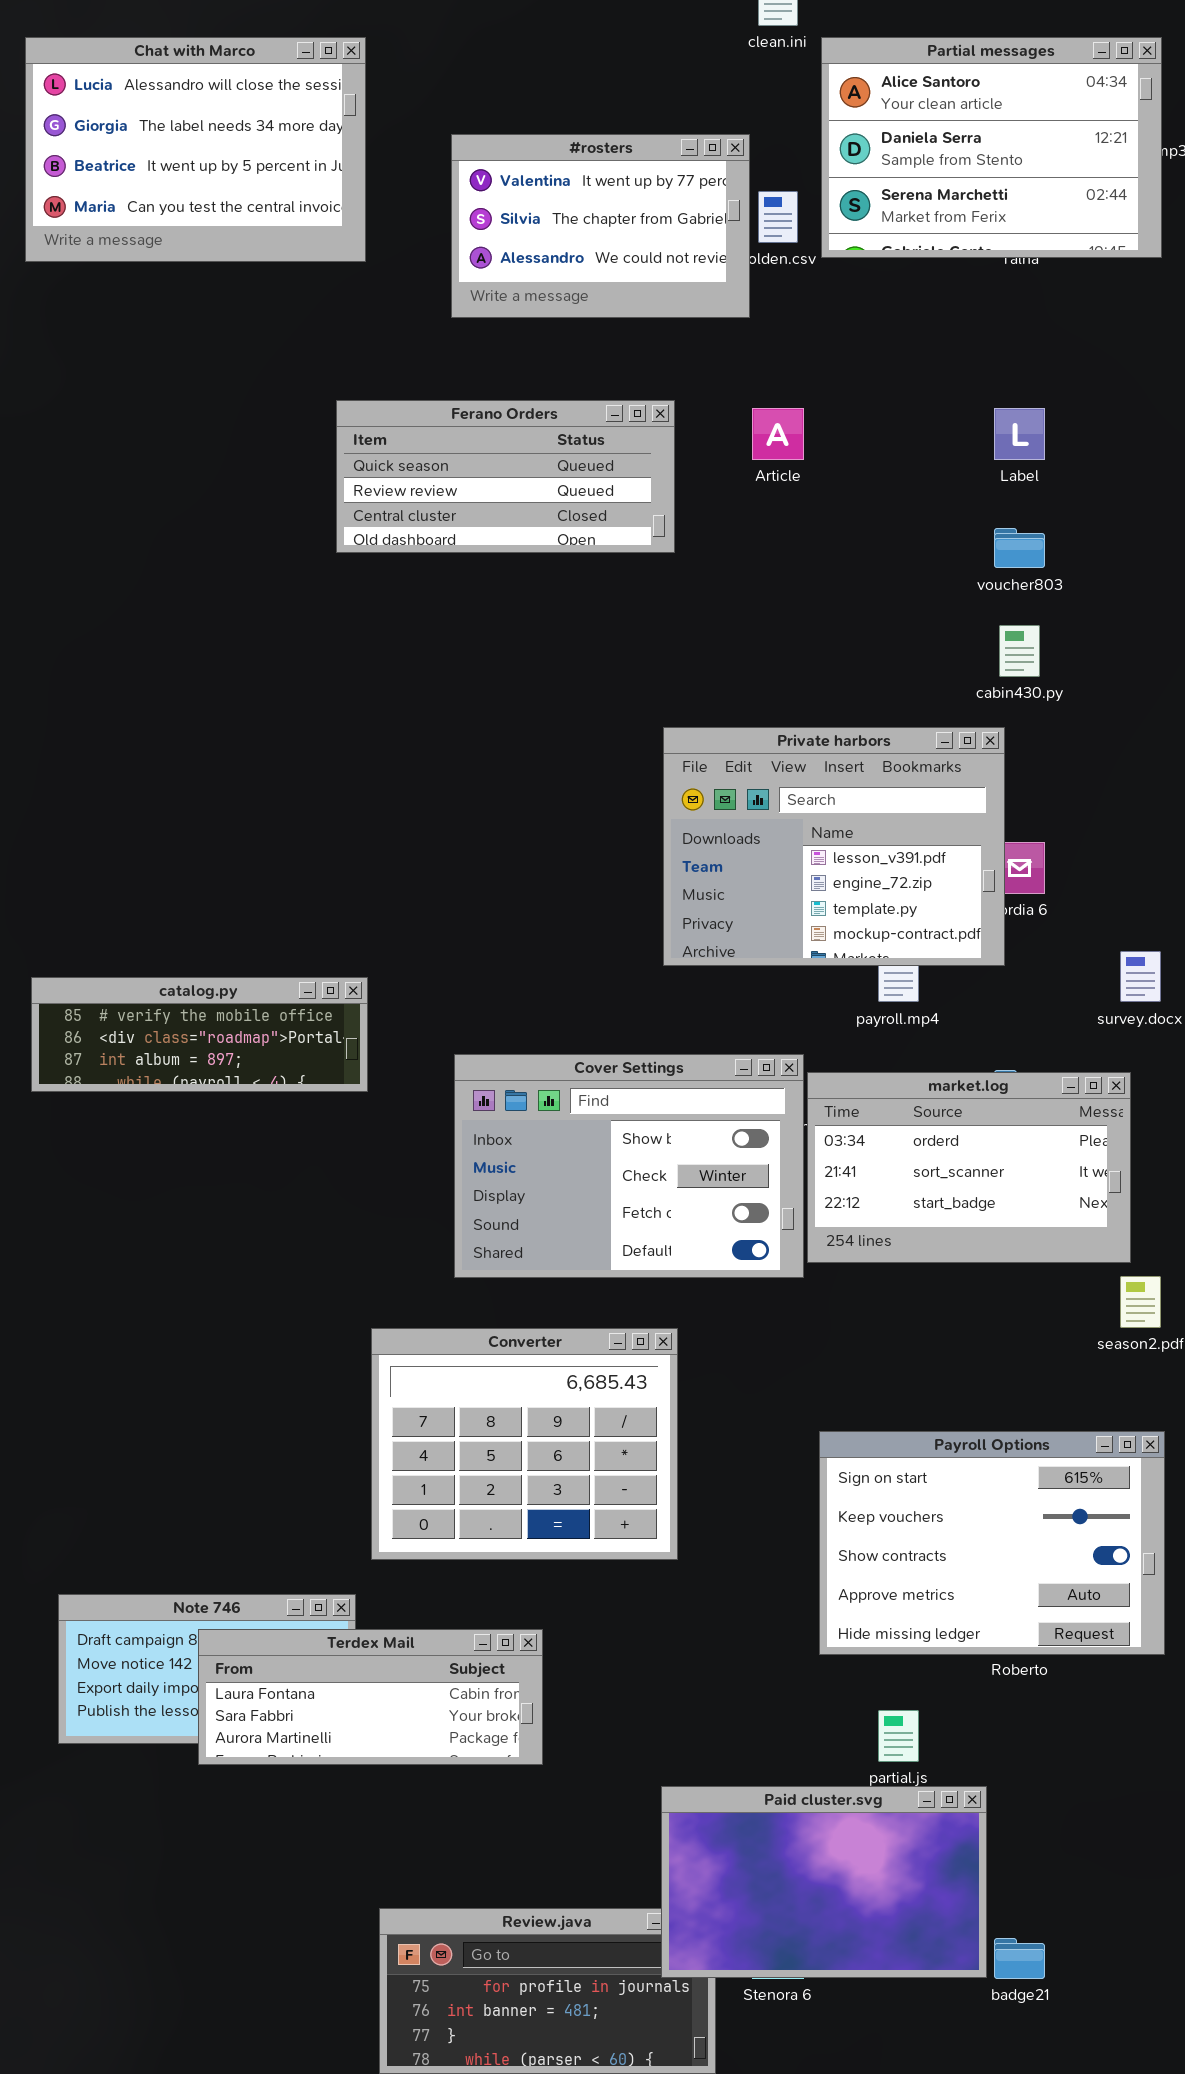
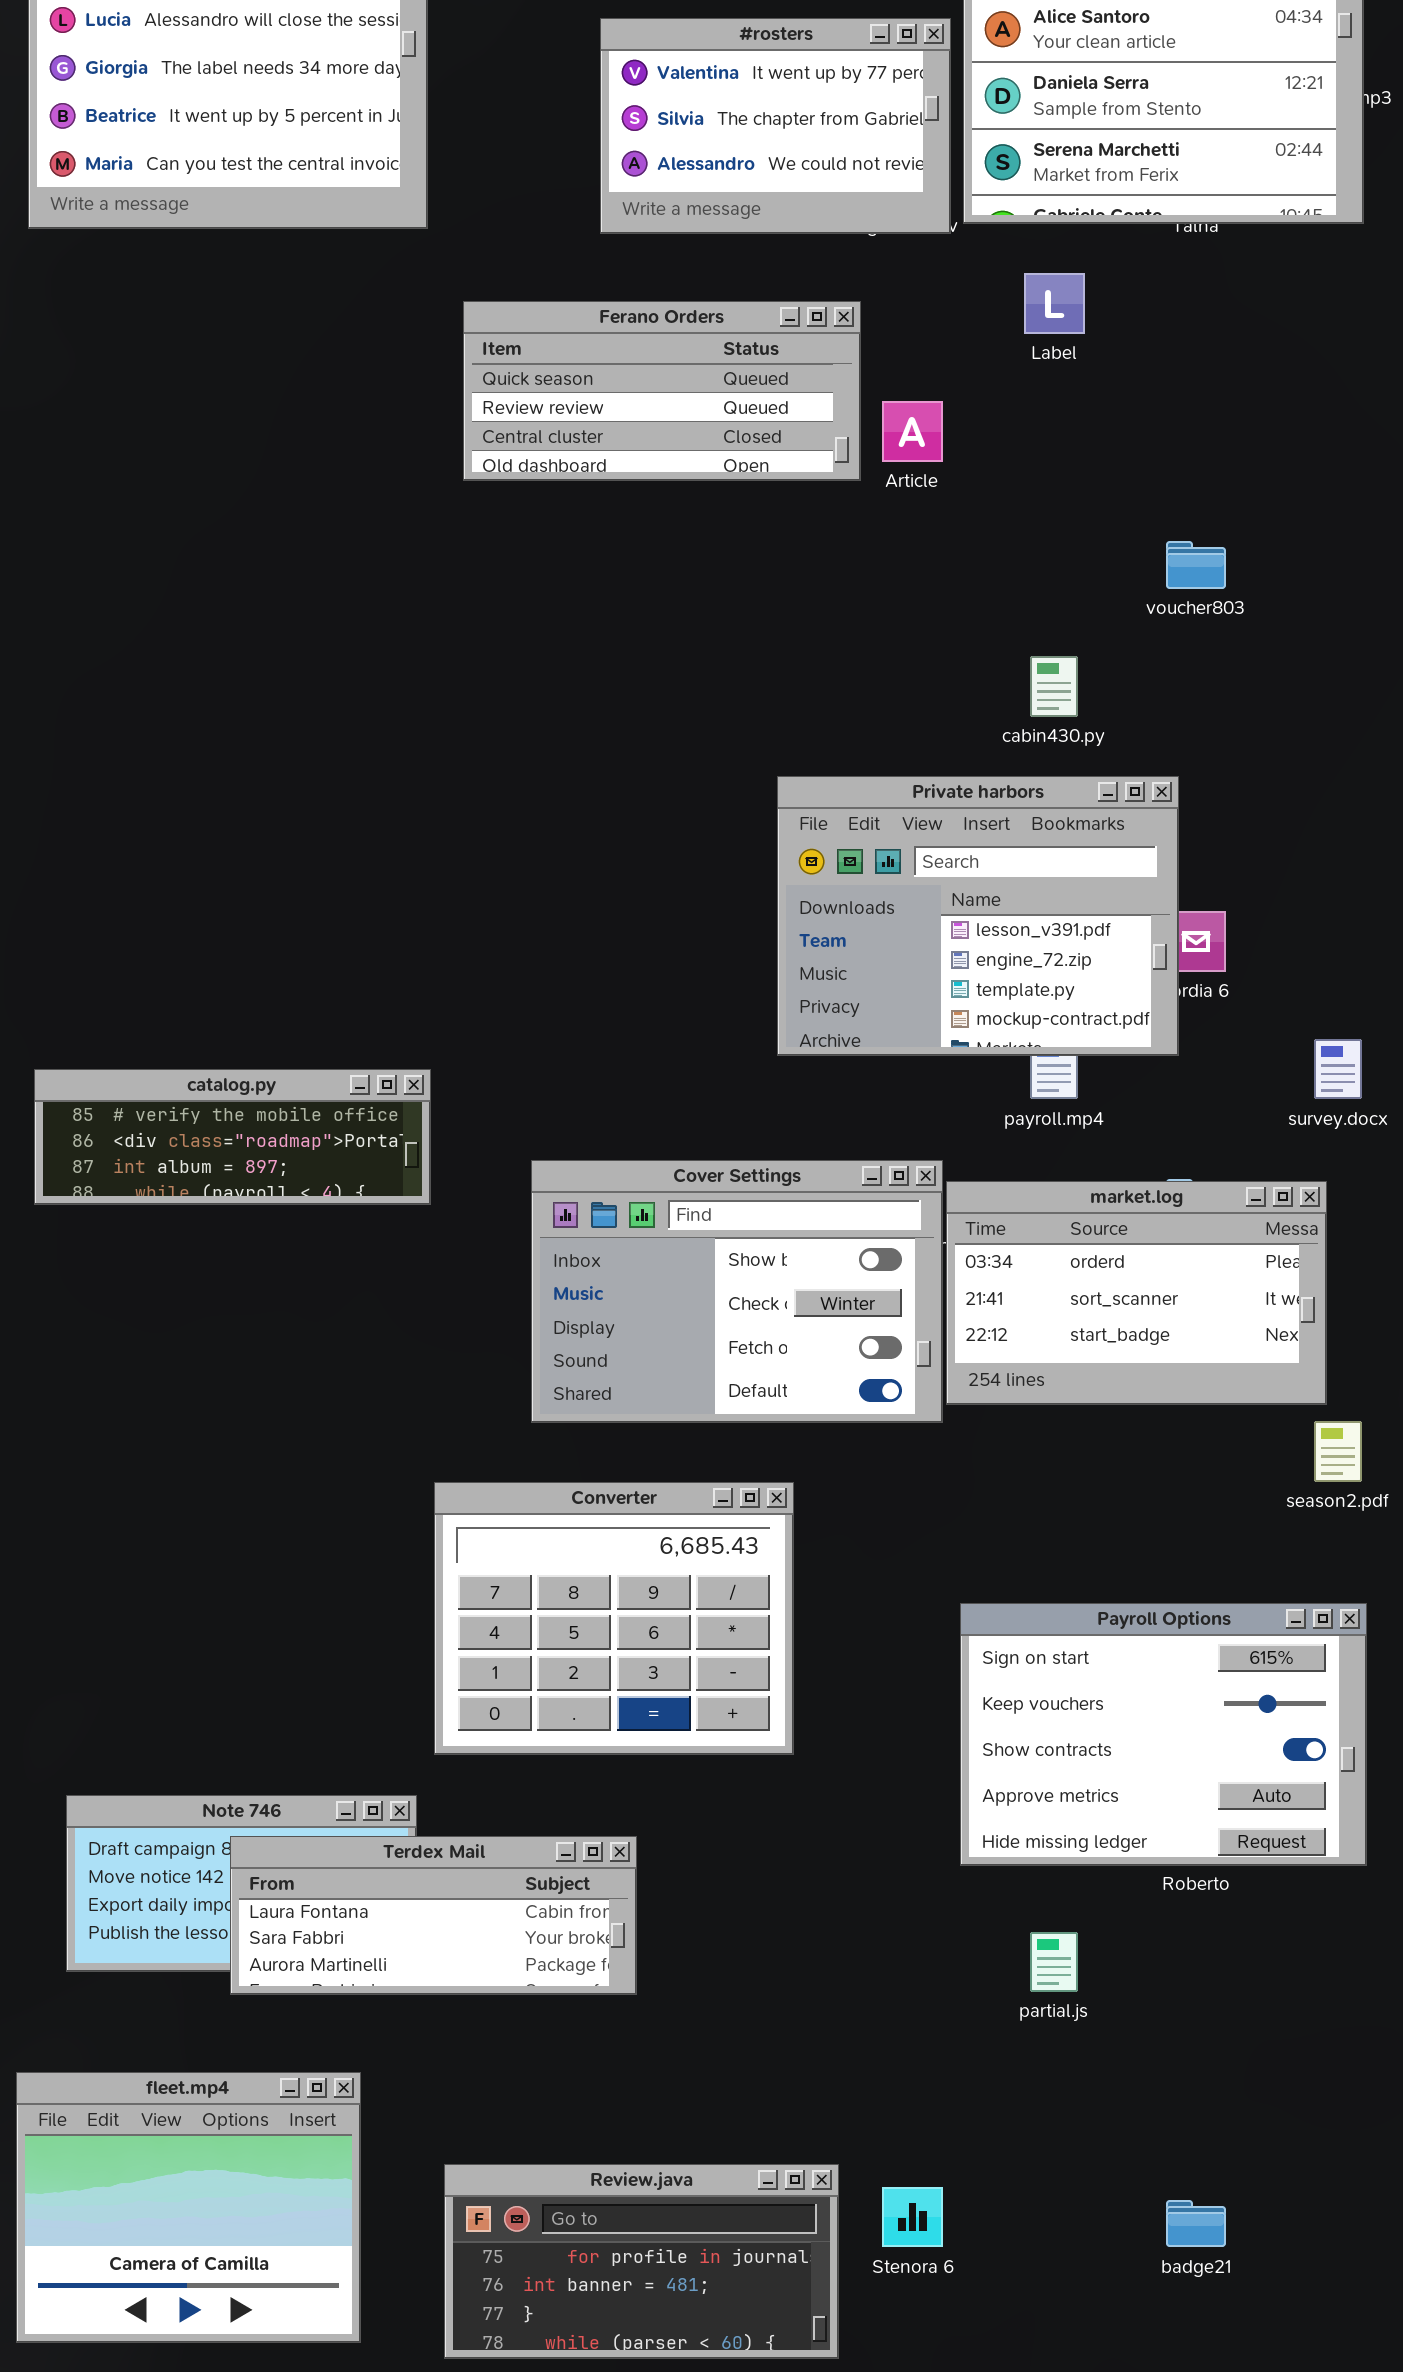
#rosters: [451,134,750,318] -> [600,18,951,234], moved
Ferano Orders: [336,400,675,553] -> [463,301,861,481], moved
Label: [994,408,1045,460] -> [1024,273,1085,334], moved
cabin430.py: [999,625,1040,677] -> [1030,656,1078,717], moved
Paid cluster.svg: [661,1786,987,1978] -> none, closed
fleet.mp4: none -> [16,2072,361,2343], opened

